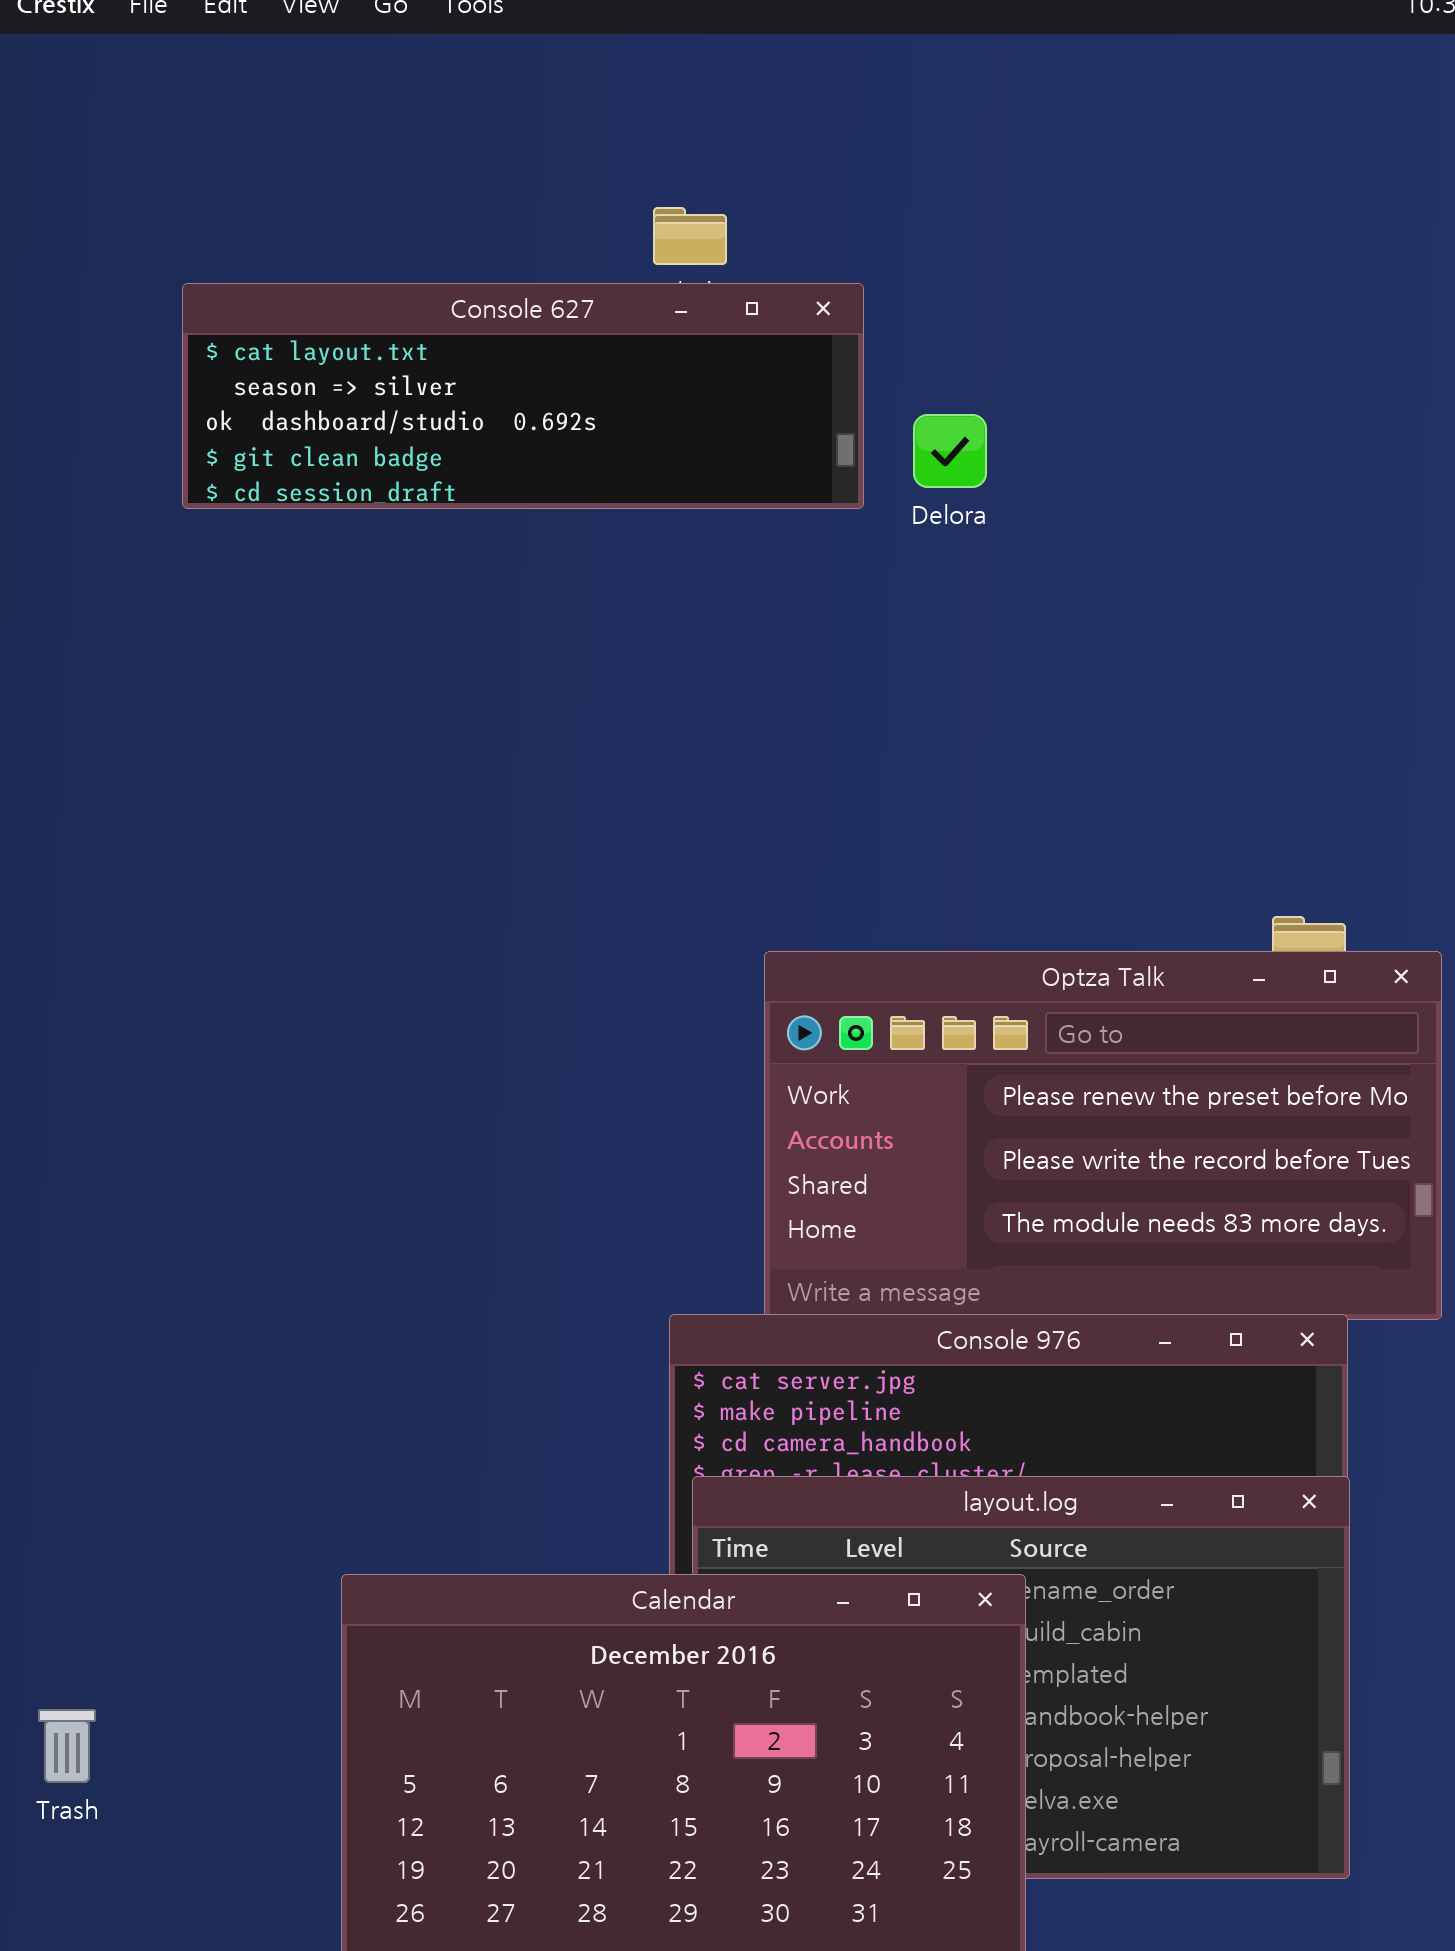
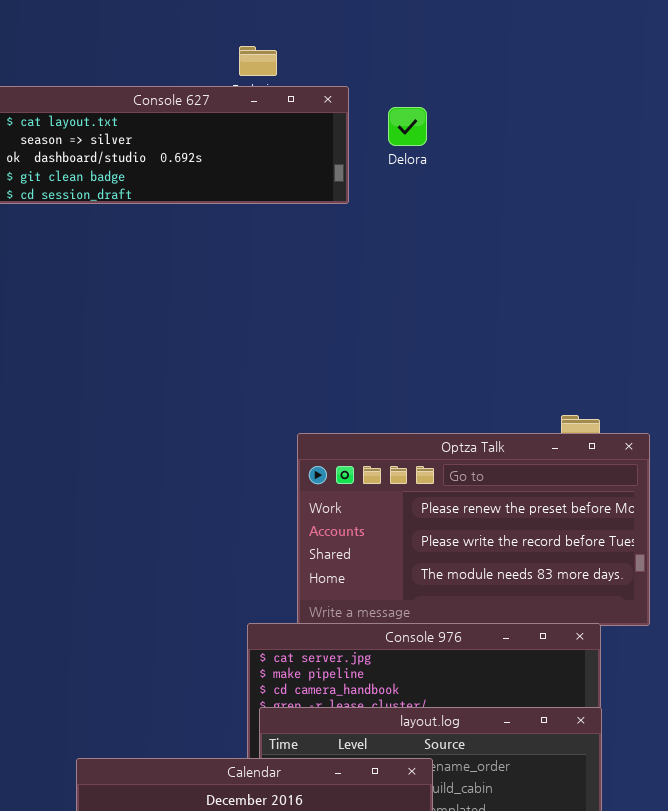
Delora: [913,414,987,488] -> [388,107,427,146], moved

